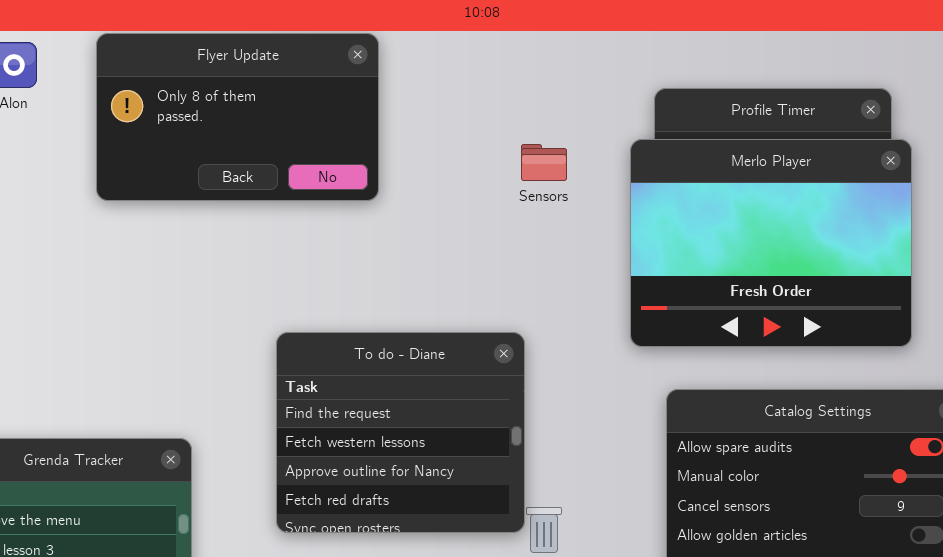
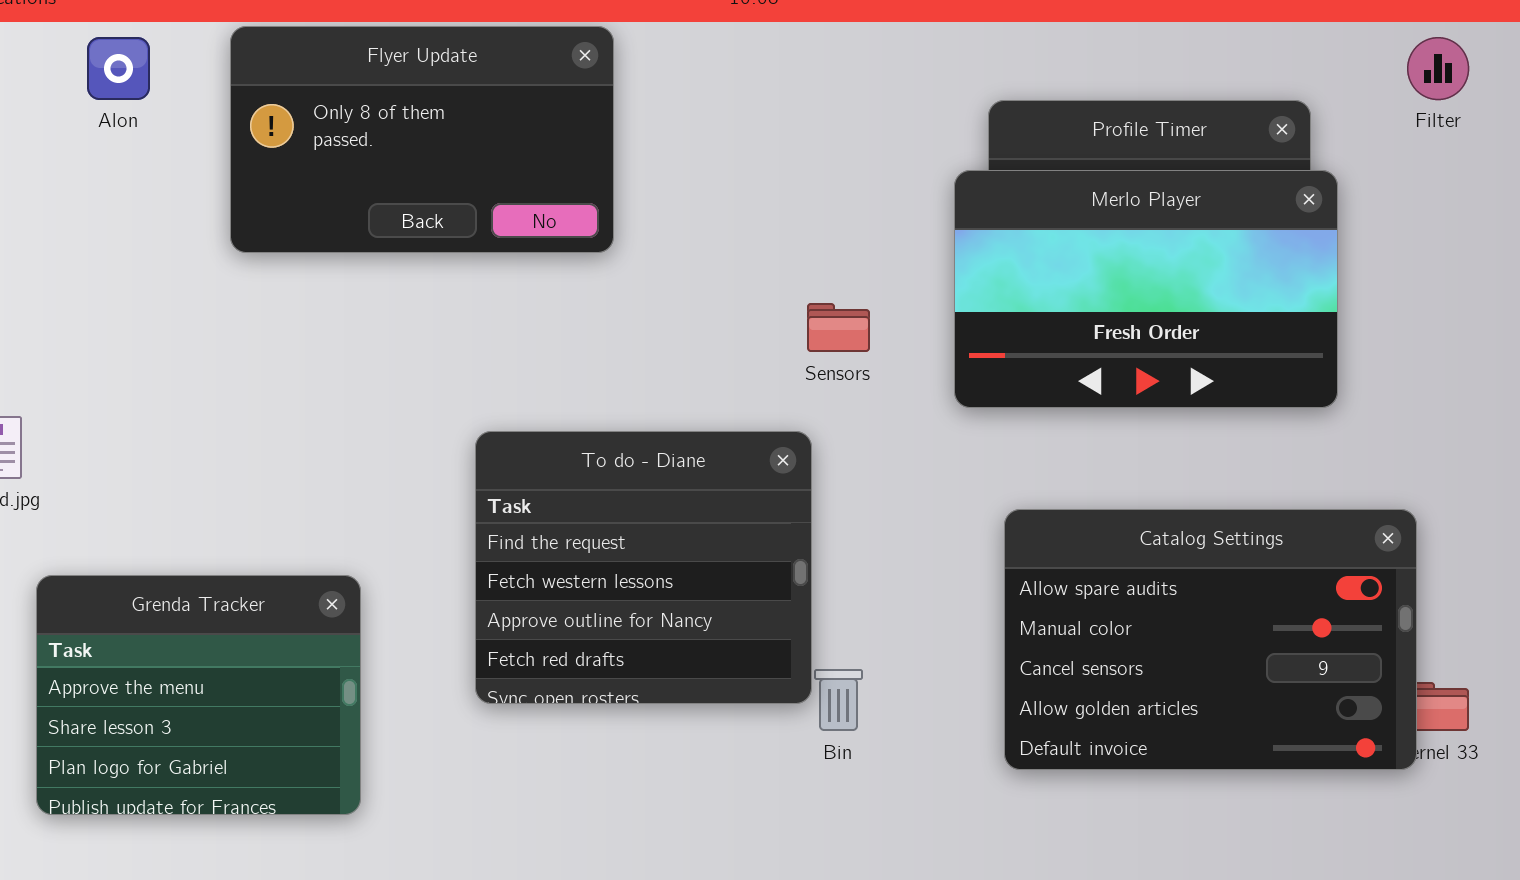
Merlo Player: [630,139,912,347] -> [954,170,1338,408], resized
Sensors: [521,144,567,181] -> [807,303,870,352], moved

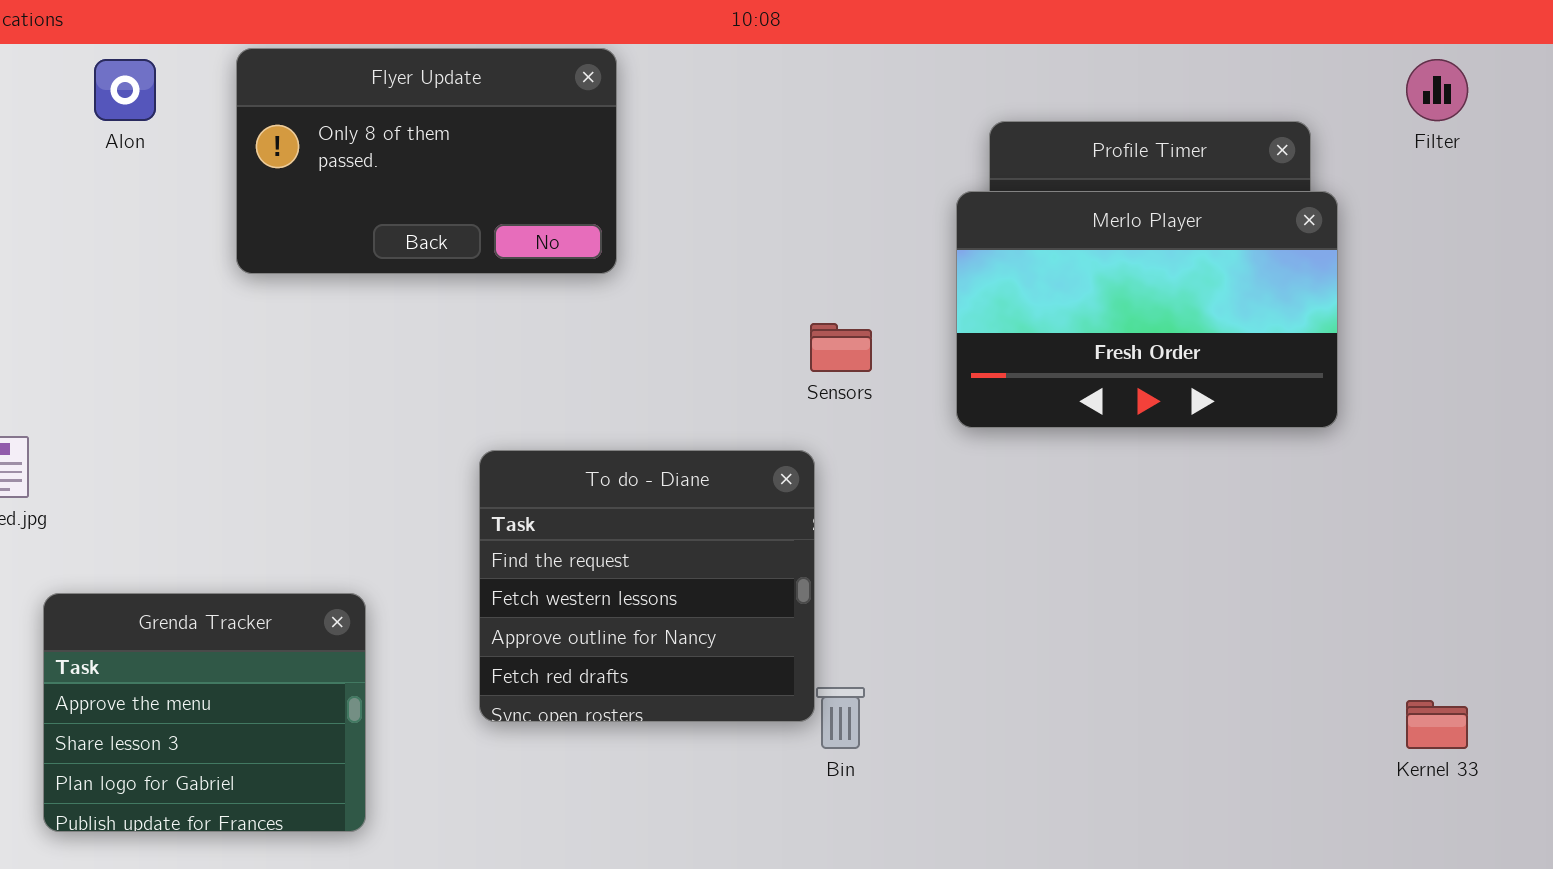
Catalog Settings: [1004,509,1417,770] -> none, closed

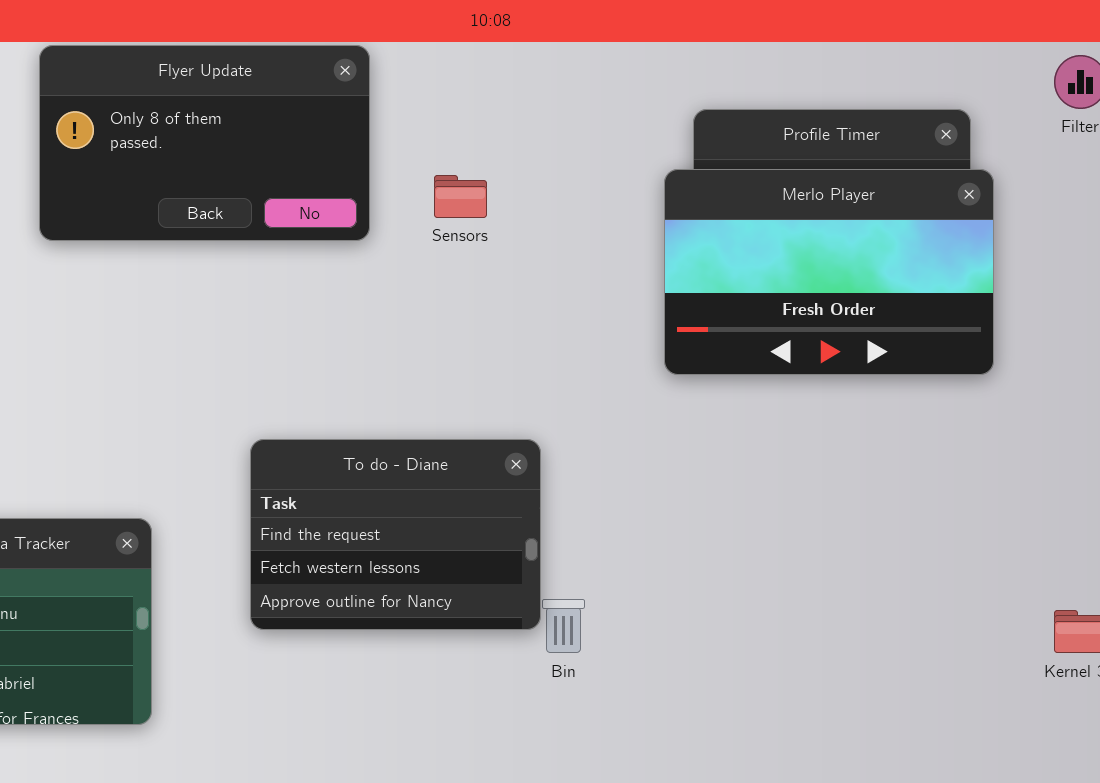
Sensors: [810,323,872,372] -> [434,175,487,218], moved
To do - Diane: [479,450,815,722] -> [250,439,541,630], resized

